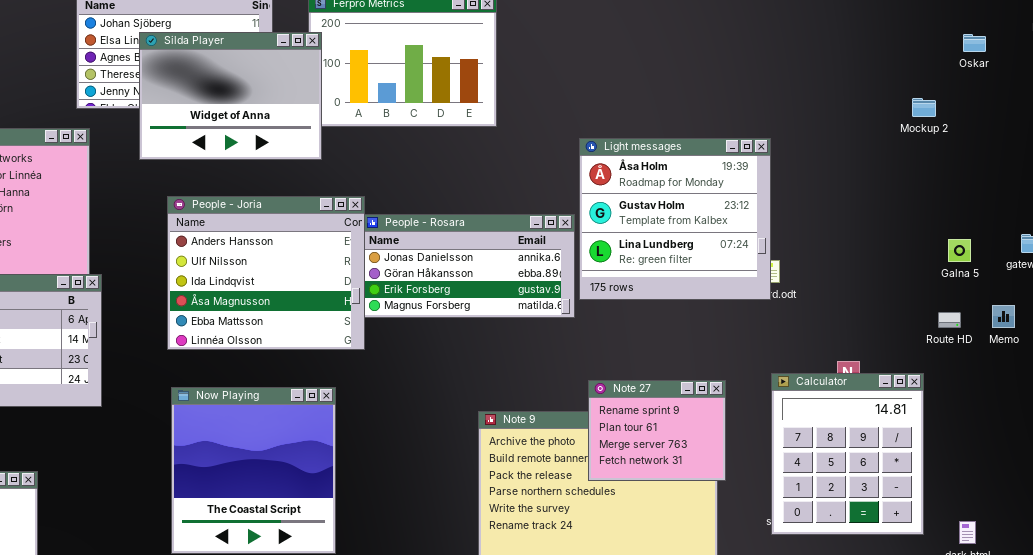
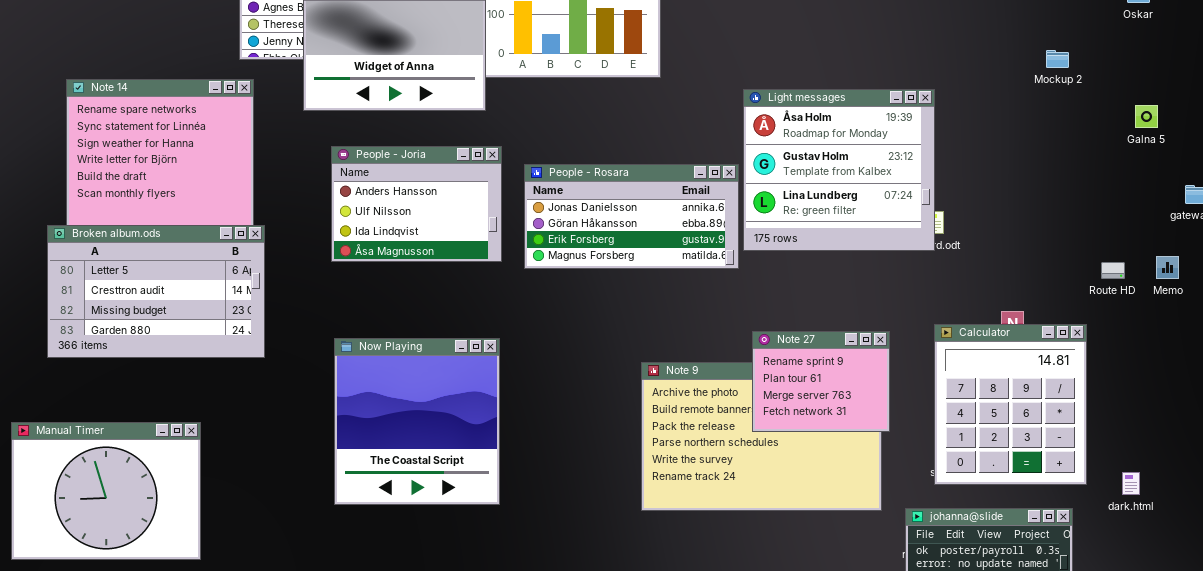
Mockup 2: [912,98,936,117] -> [1046,50,1069,68], moved
People - Joria: [167,196,365,350] -> [331,146,502,262], resized
Galna 5: [948,239,971,262] -> [1135,105,1158,128], moved

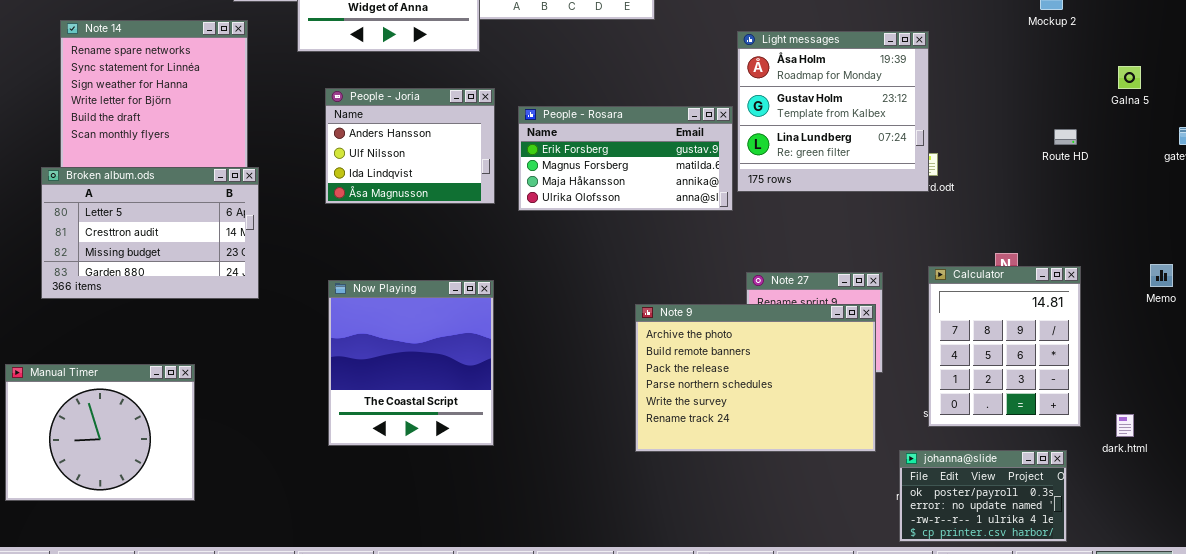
Galna 5: [1135,105,1158,128] -> [1118,66,1141,89], moved
People - Rosara: [524,164,739,269] -> [518,106,733,211], scrolled down 2 rows
Memo: [1156,256,1179,279] -> [1150,264,1173,287], moved
Route HD: [1101,262,1125,279] -> [1054,129,1077,145], moved
Note 9: [641,362,882,511] -> [635,304,876,452], raised

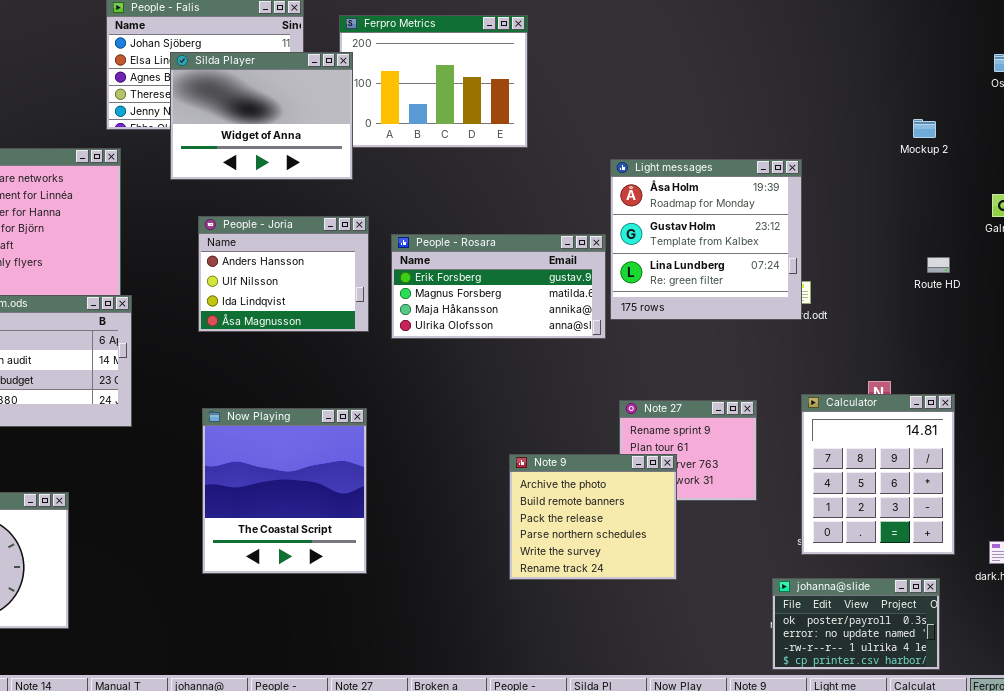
Note 9: [635,304,876,452] -> [509,454,677,580], resized

